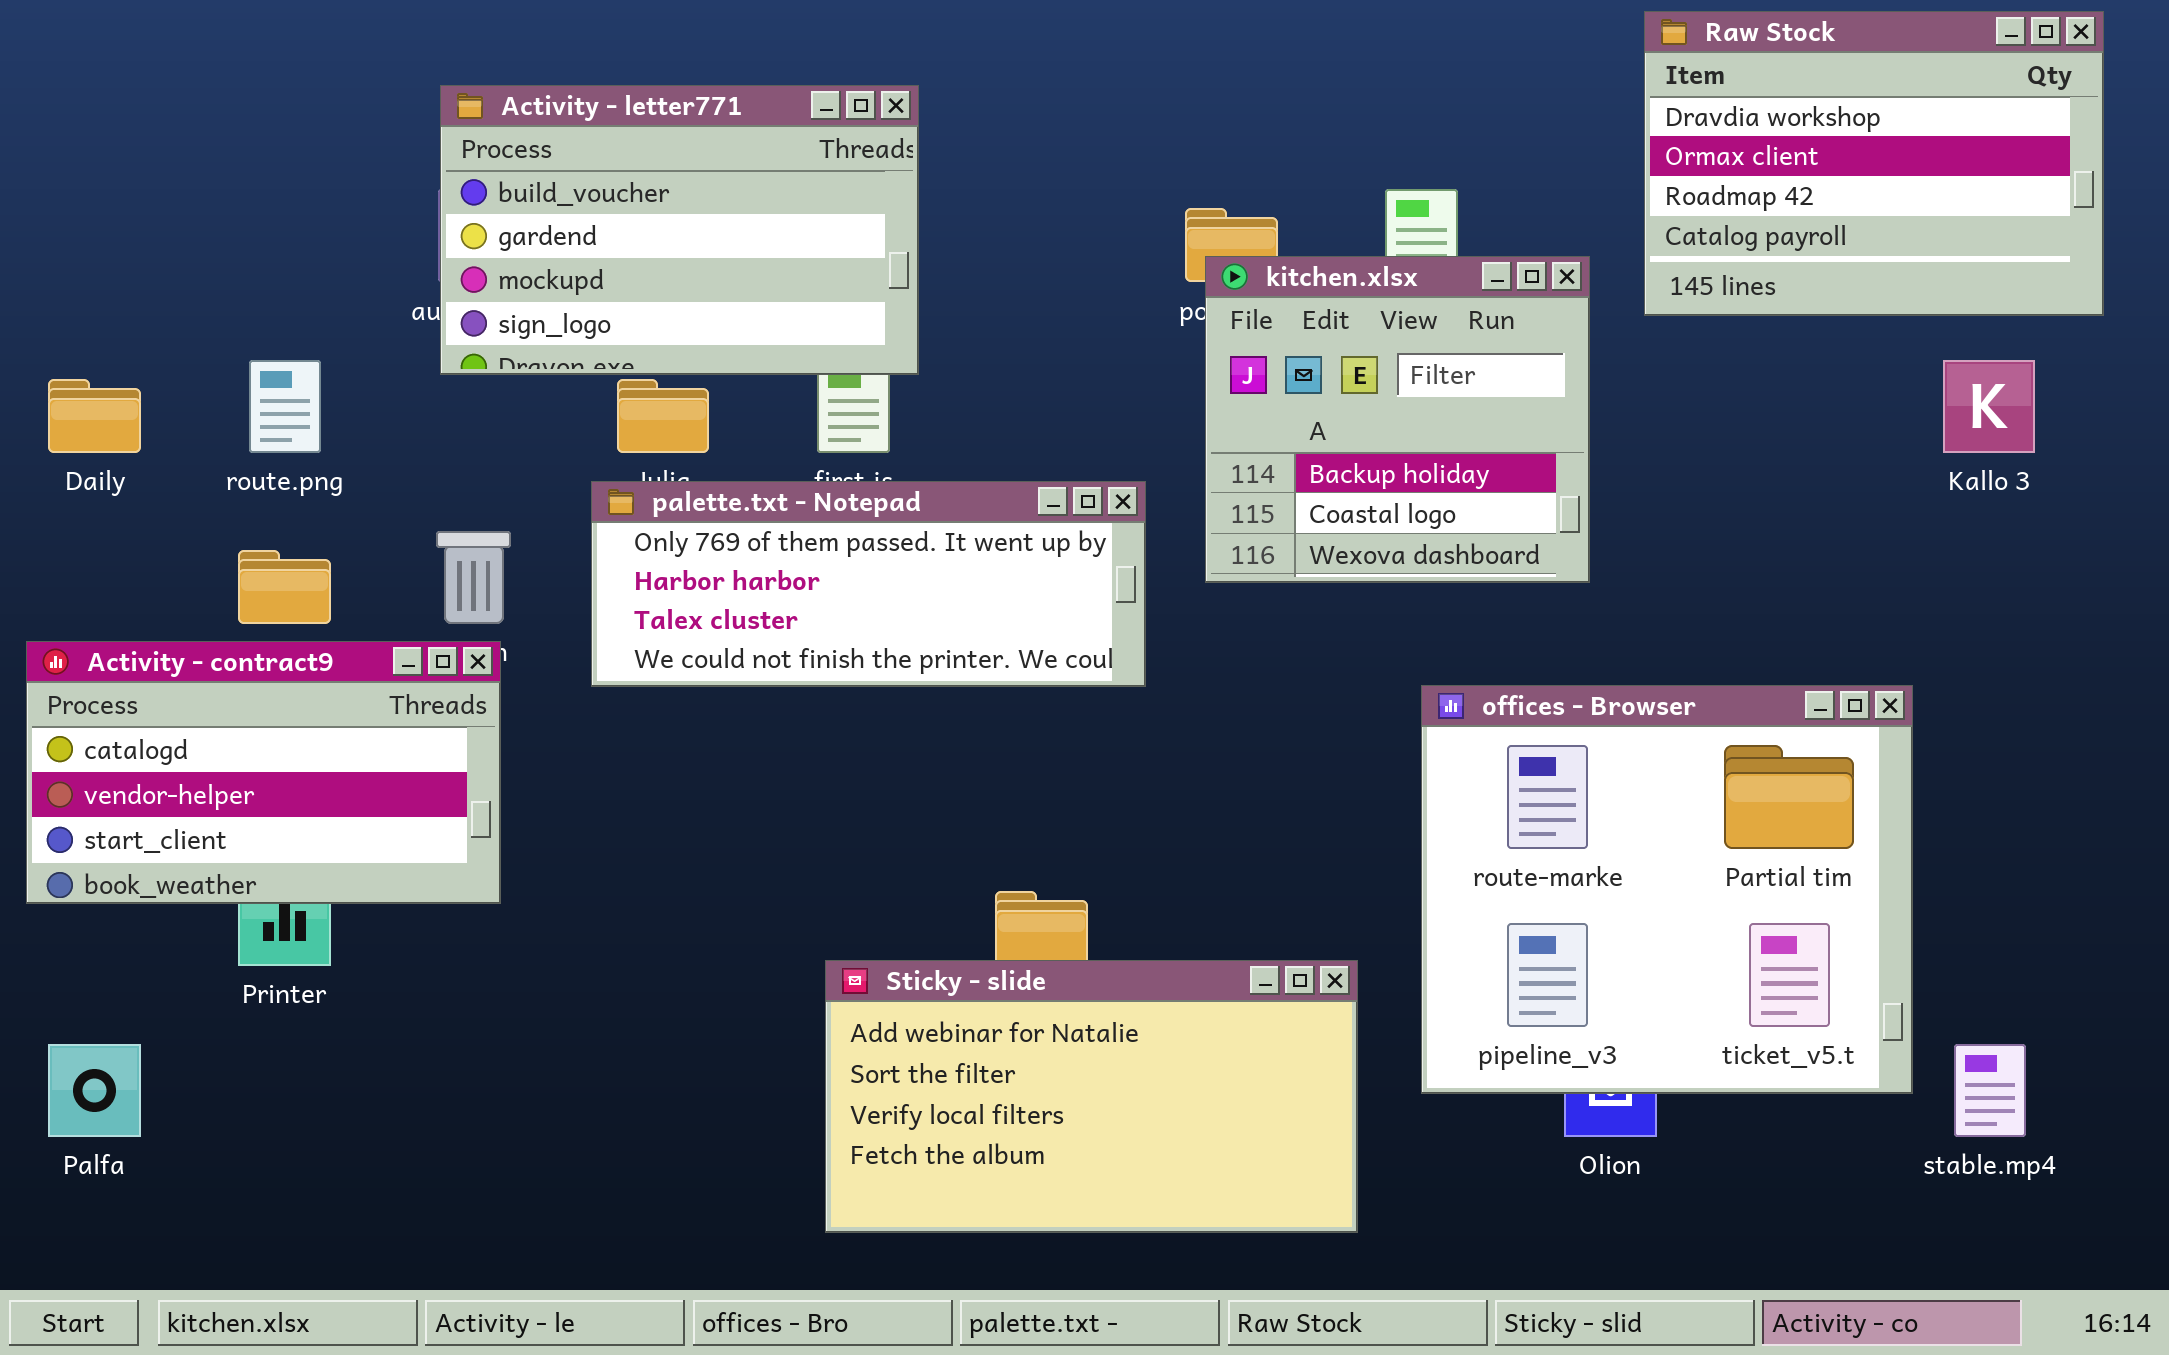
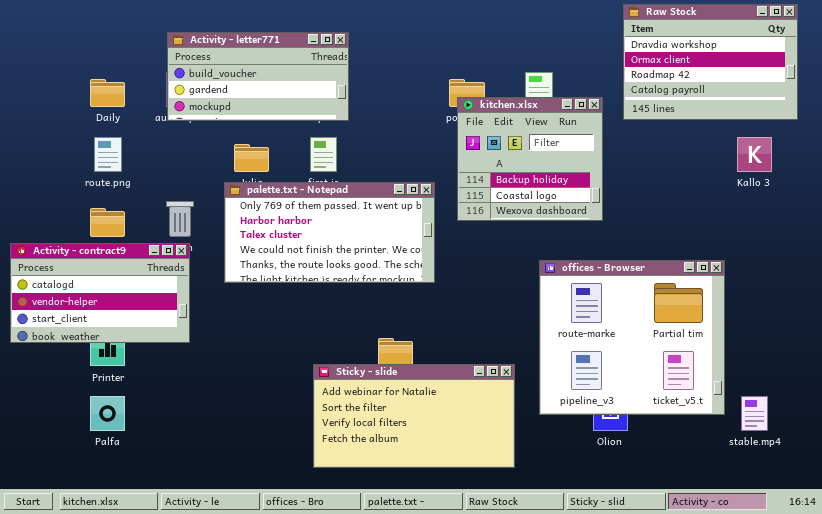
Activity - letter771: [440,85,919,375] -> [167,32,349,121], resized
Daily: [48,379,141,453] -> [90,79,125,107], moved
palette.txt - Notepad: [591,481,1146,687] -> [224,182,435,283], resized
Palfa: [48,1044,141,1137] -> [90,396,125,431], moved

